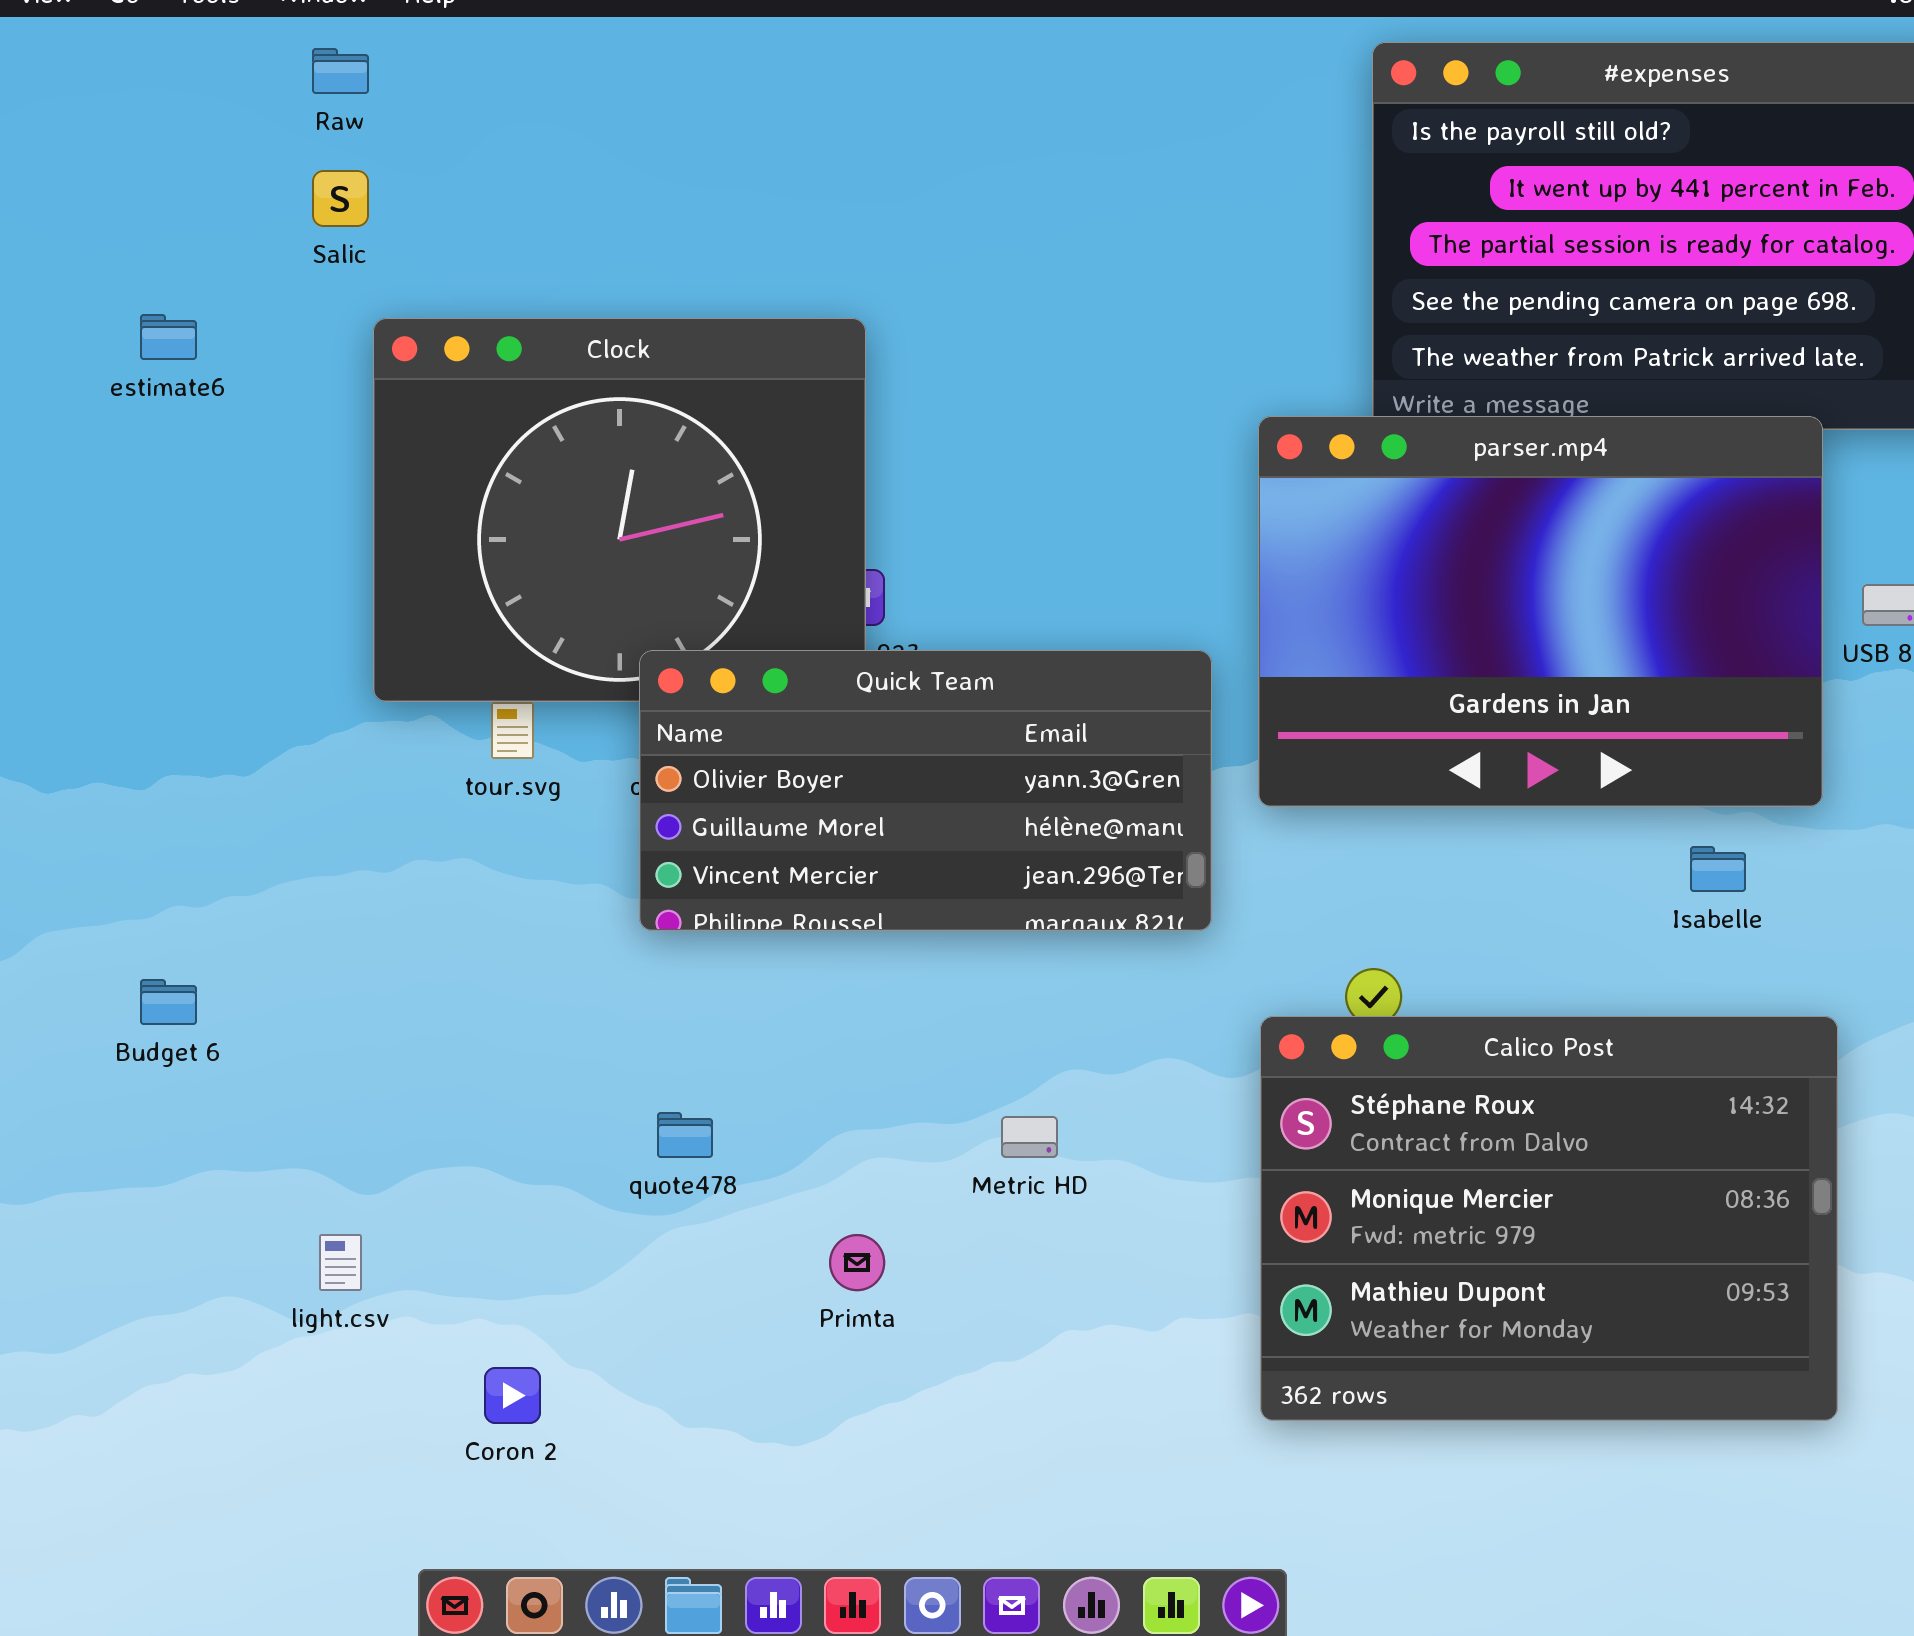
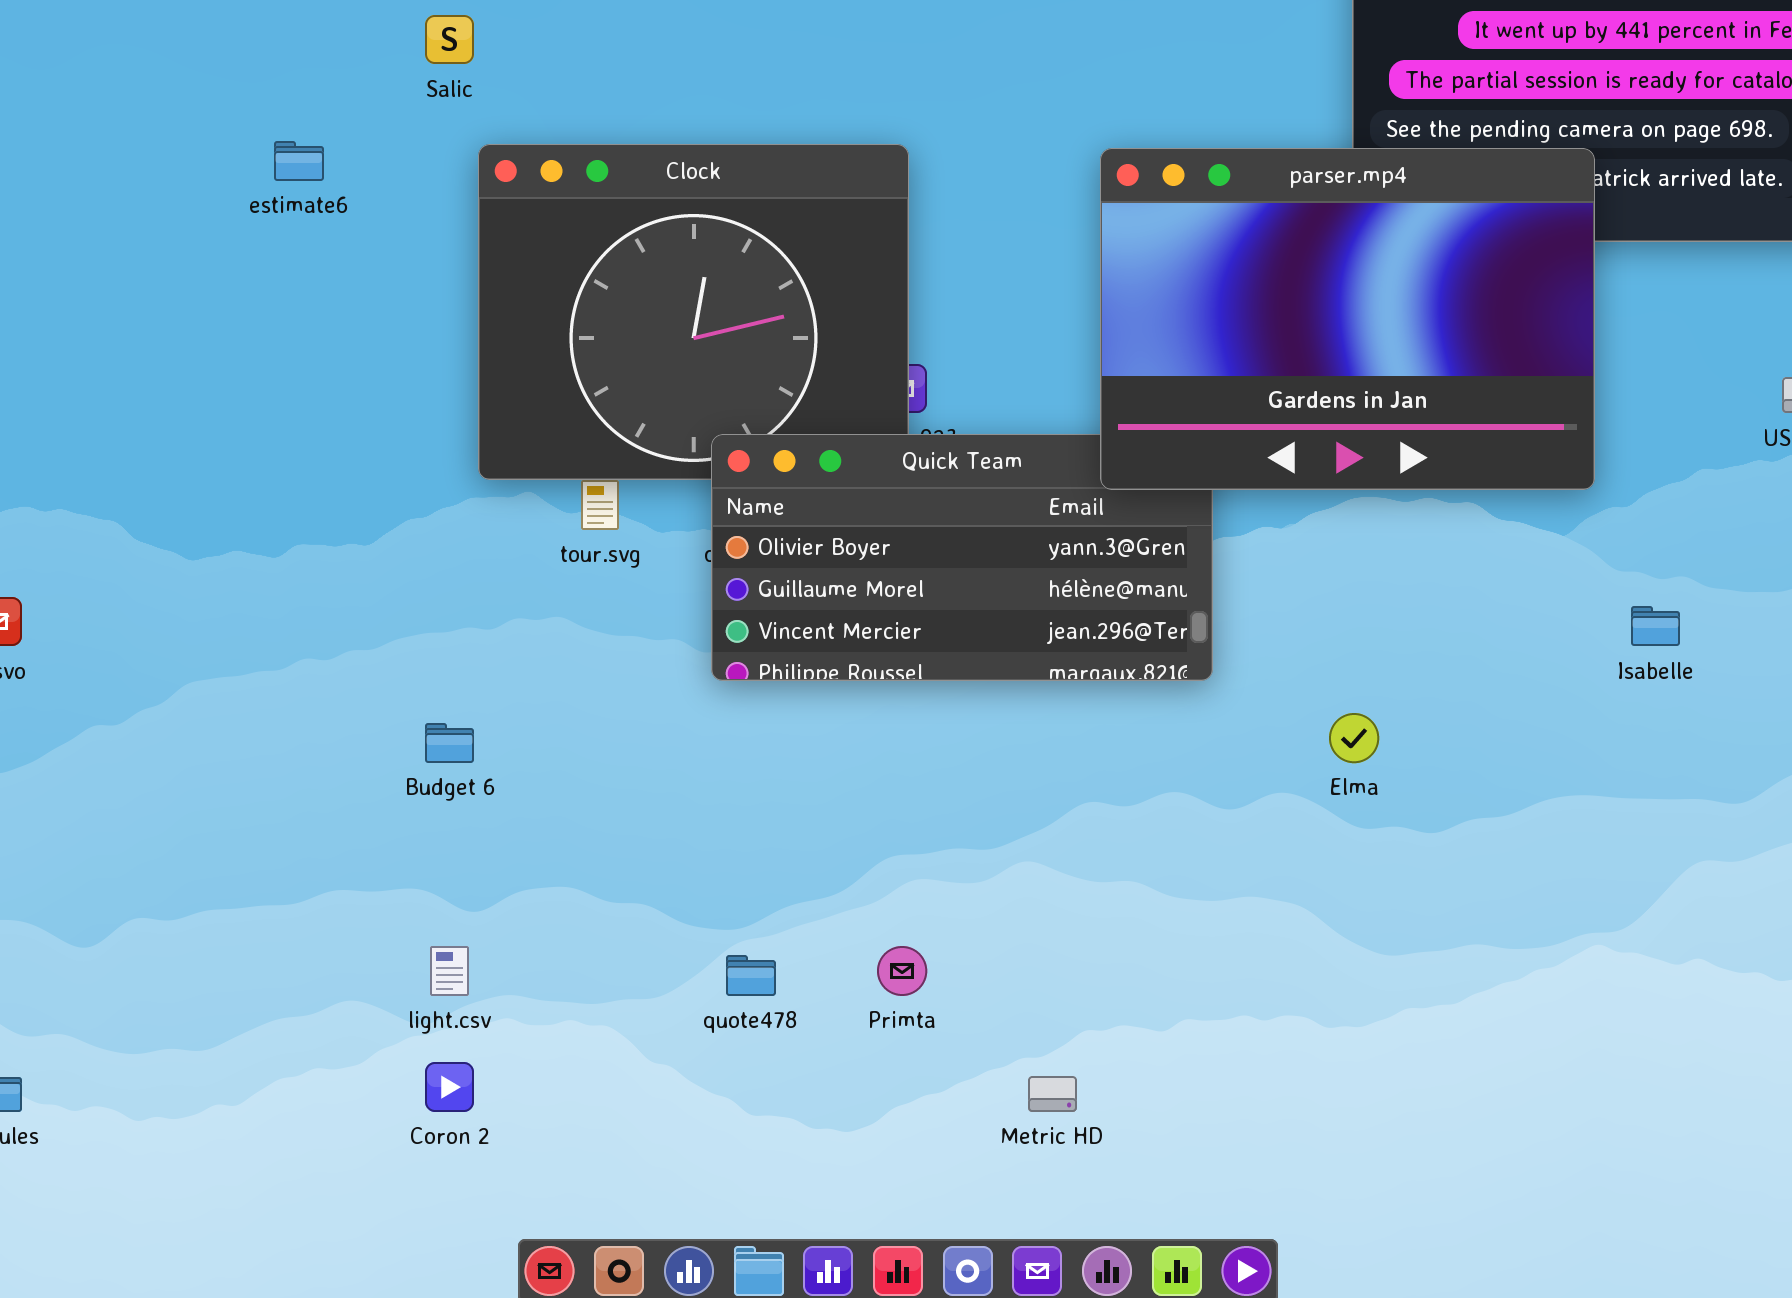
parser.mp4: [1258,416,1823,807] -> [1100,148,1595,490], moved
Budget 6: [140,979,197,1025] -> [425,723,474,763], moved
Calico Post: [1260,1016,1838,1421] -> none, closed
quote478: [657,1112,713,1158] -> [726,955,776,996], moved
Metric HD: [1001,1116,1058,1158] -> [1028,1076,1077,1112], moved
Coron 2: [484,1367,541,1424] -> [425,1062,474,1112], moved

